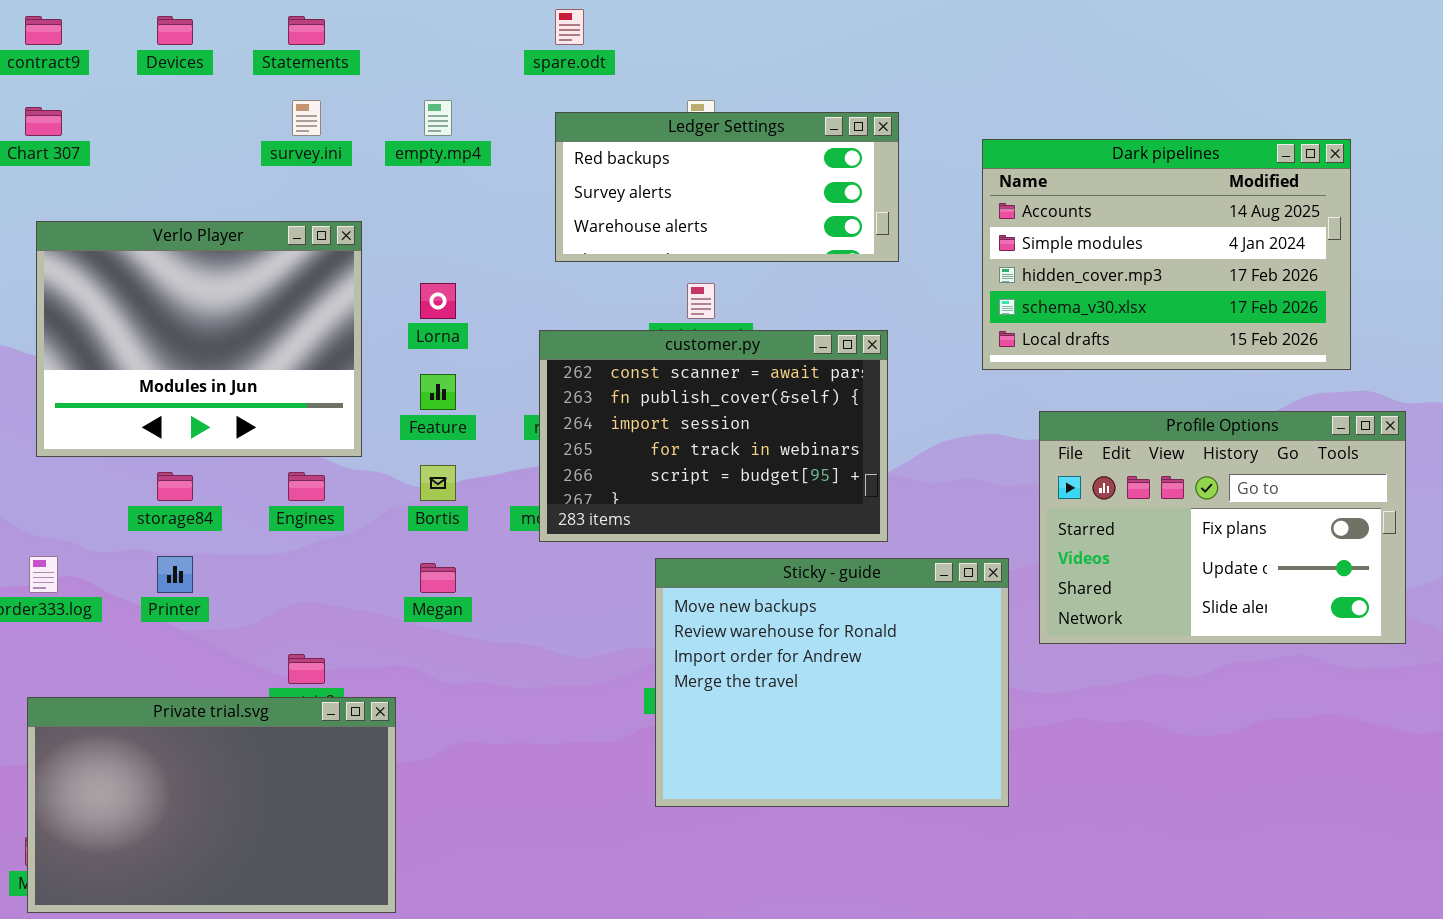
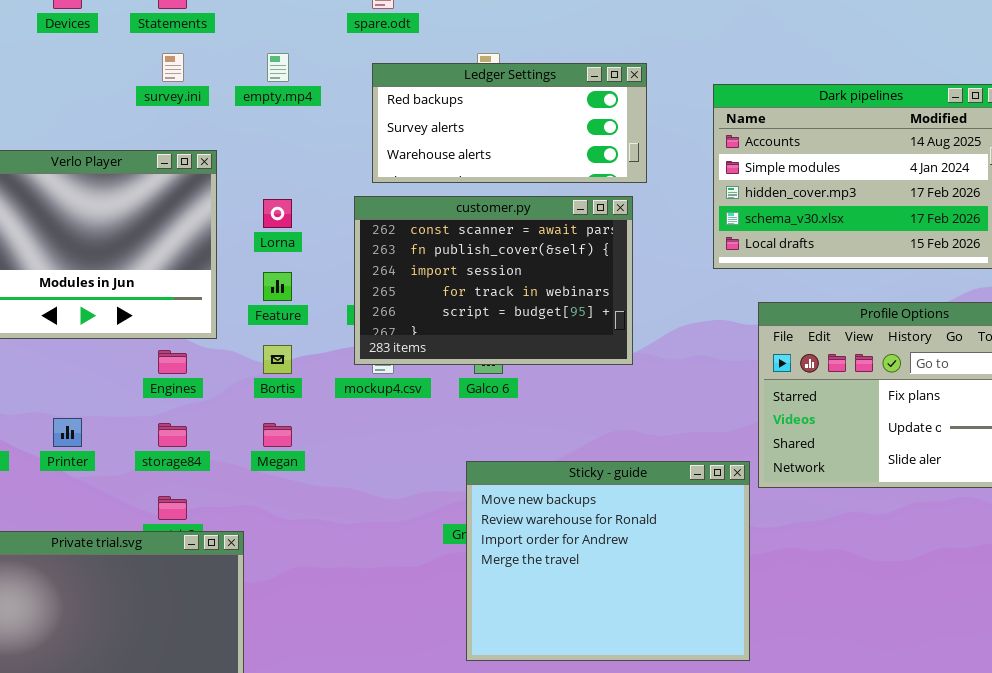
customer.py: [539,330,888,542] -> [354,196,633,365], moved
storage84: [157,472,193,501] -> [158,423,187,447], moved
Sticky - guide: [655,558,1009,807] -> [466,461,750,661], moved

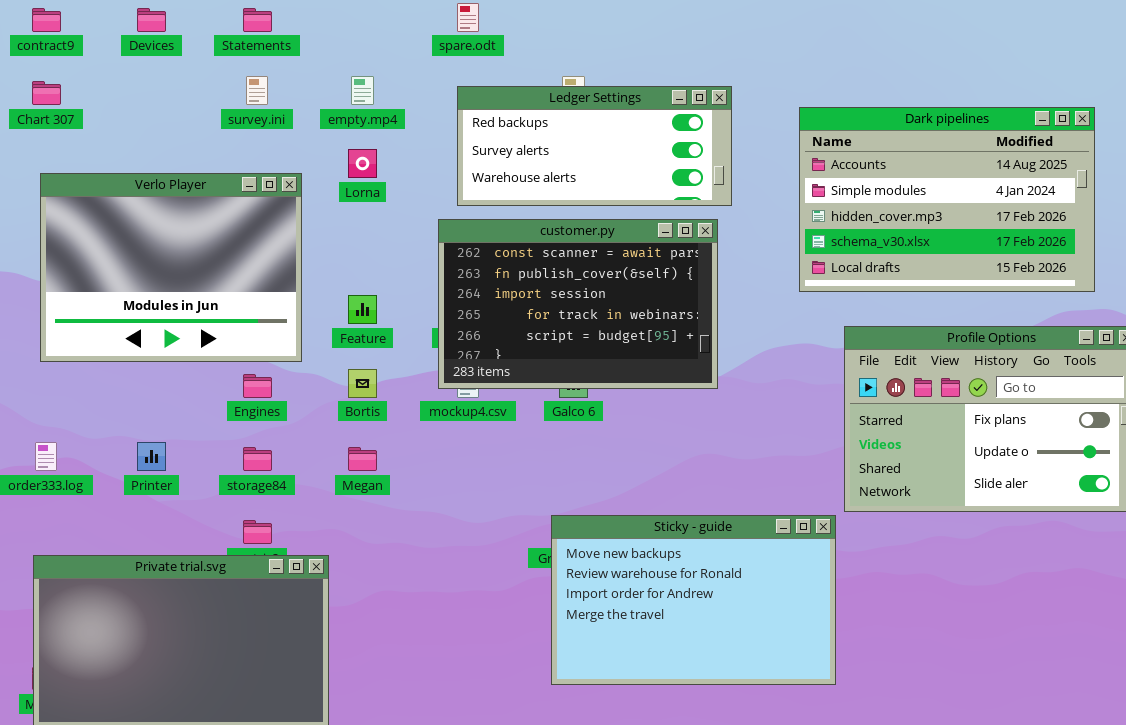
Lorna: [263,199,292,228] -> [348,149,377,178], moved
Sticky - guide: [466,461,750,661] -> [551,515,836,685], resized

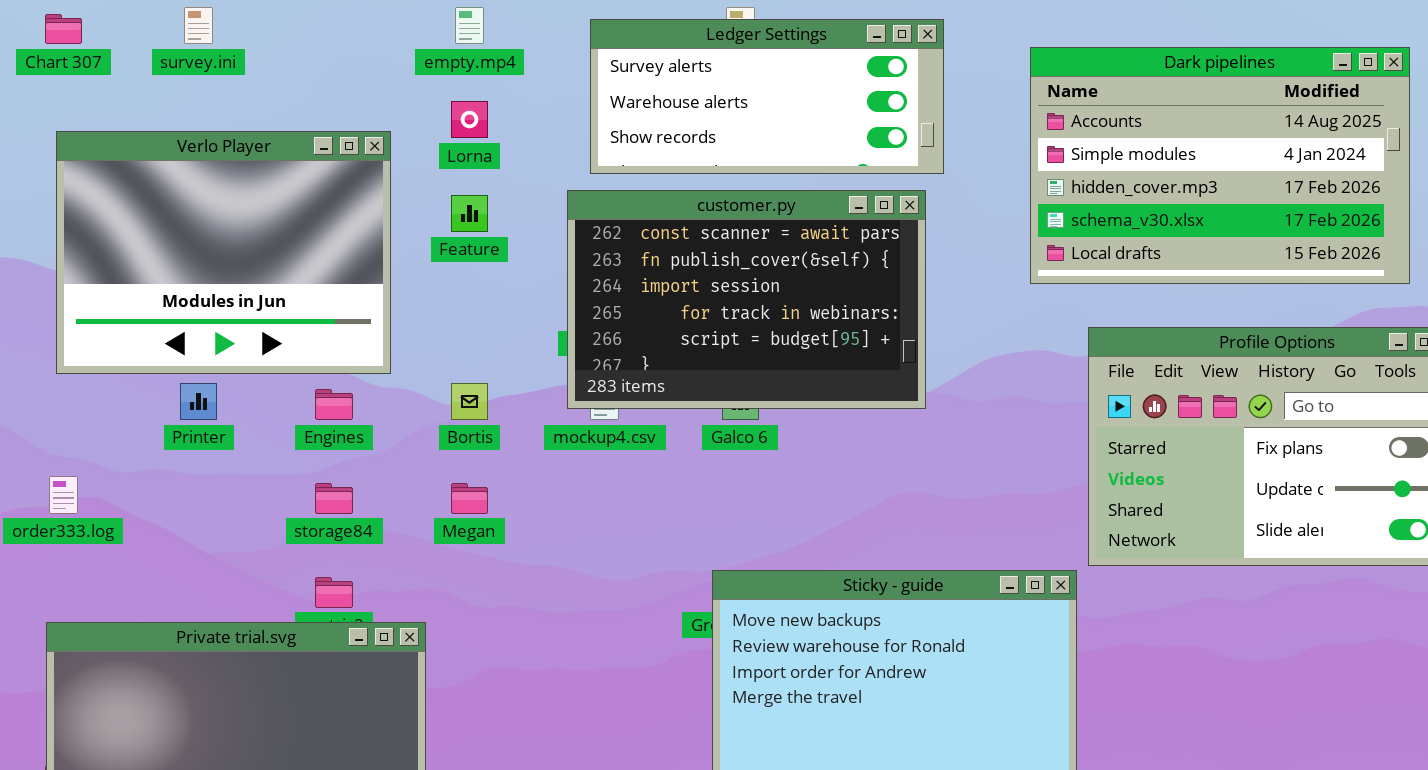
survey.ini: [246,76,268,105] -> [184,7,213,44], moved
Ledger Settings: [457,86,732,206] -> [590,19,944,174], scrolled down 1 row
Feature: [348,295,377,324] -> [451,195,488,232], moved
Printer: [137,442,166,471] -> [180,383,217,420], moved

